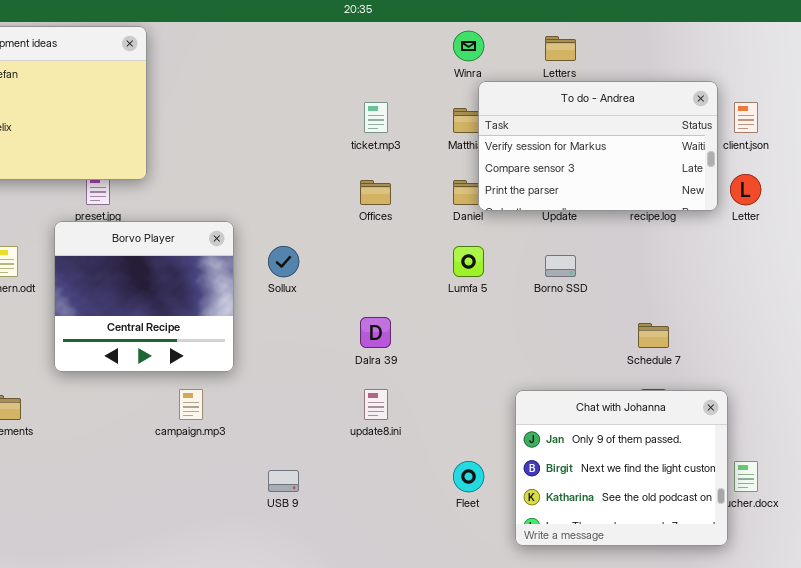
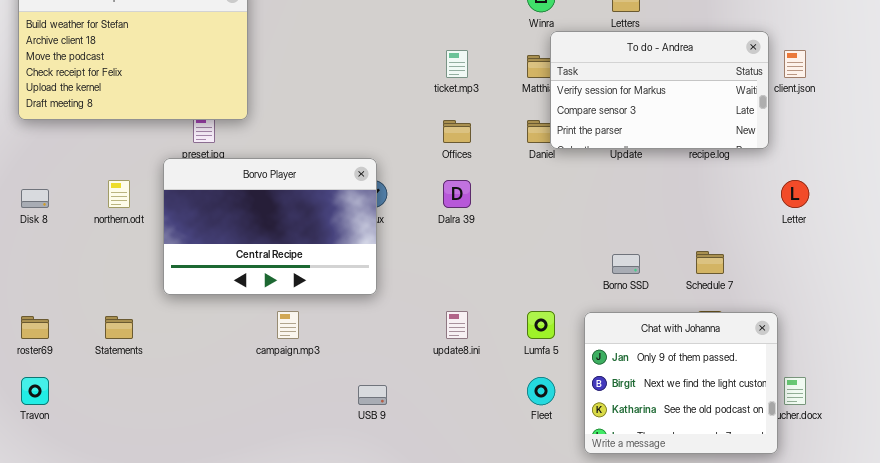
Letter: [730,174,761,205] -> [781,180,809,208], moved
Borvo Player: [54,221,234,372] -> [163,158,377,295], resized
Lumfa 5: [453,246,484,277] -> [527,311,555,339], moved
Borno SSD: [545,255,576,277] -> [612,254,640,274], moved
Dalra 39: [360,317,391,348] -> [443,180,471,208], moved

